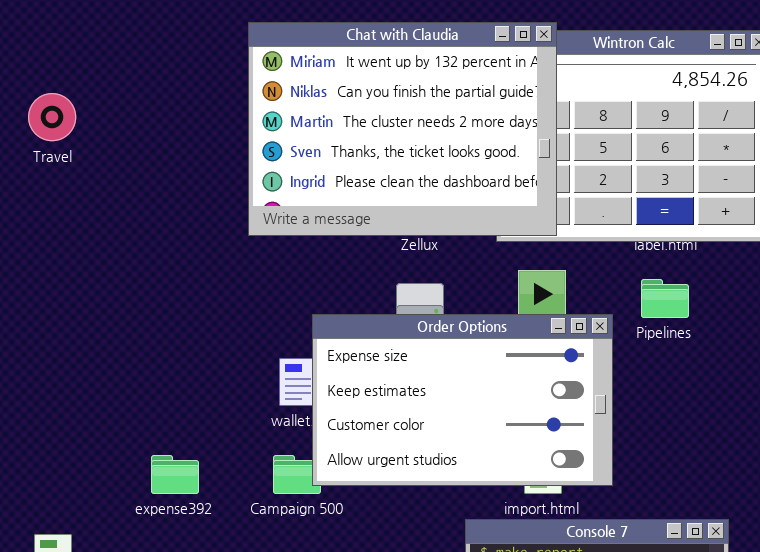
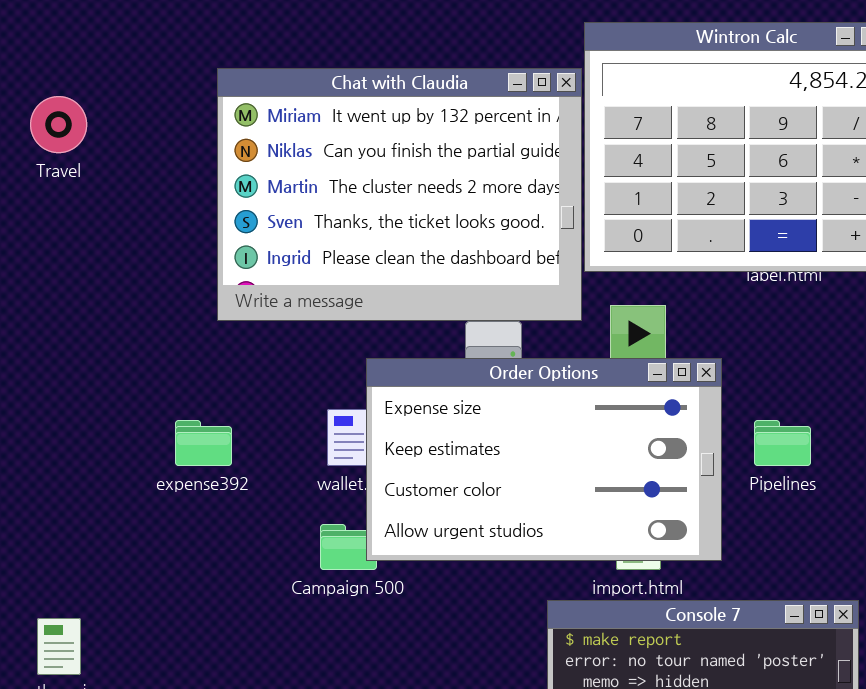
Chat with Claudia: [248,22,557,236] -> [217,68,582,321], moved
Pipelines: [641,279,689,318] -> [754,420,811,466], moved
expense392: [151,455,199,494] -> [175,420,232,466], moved

